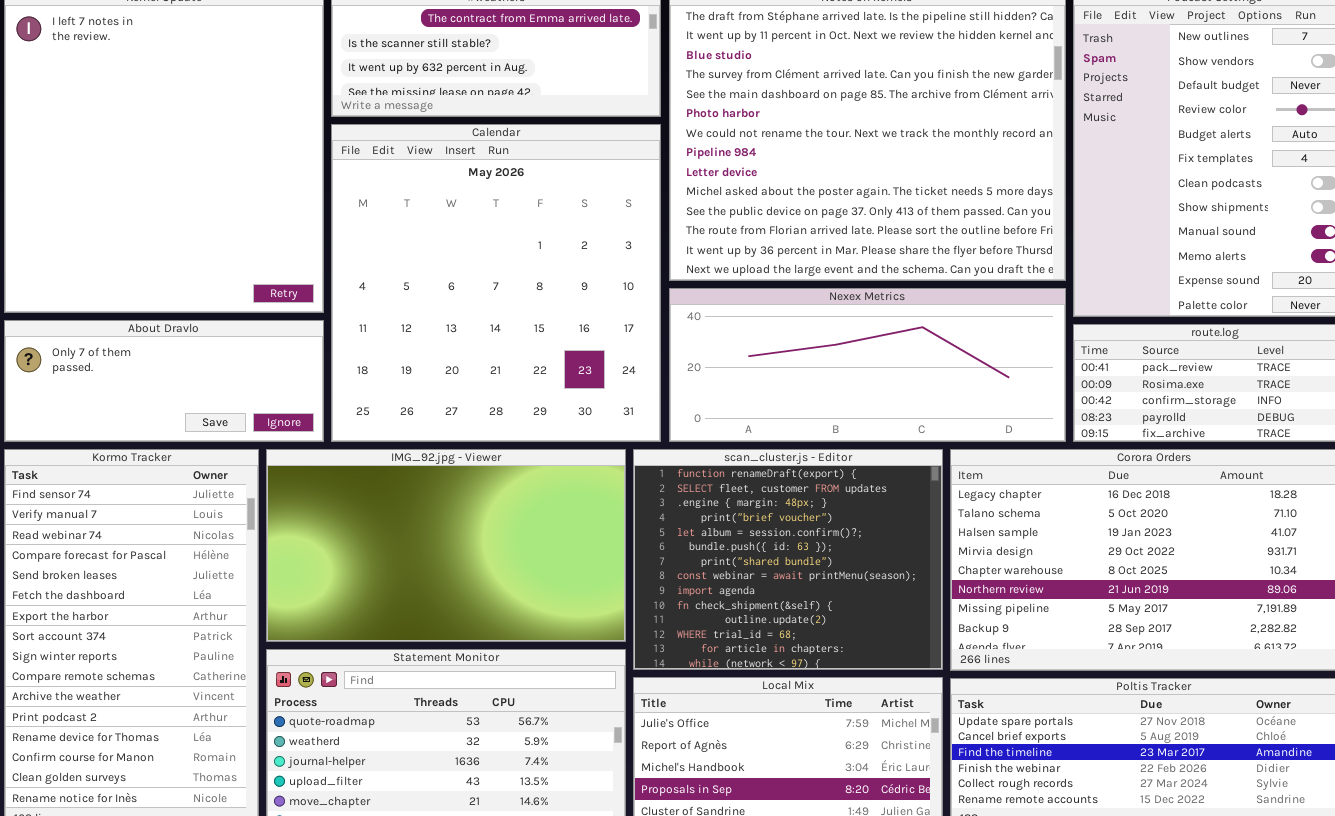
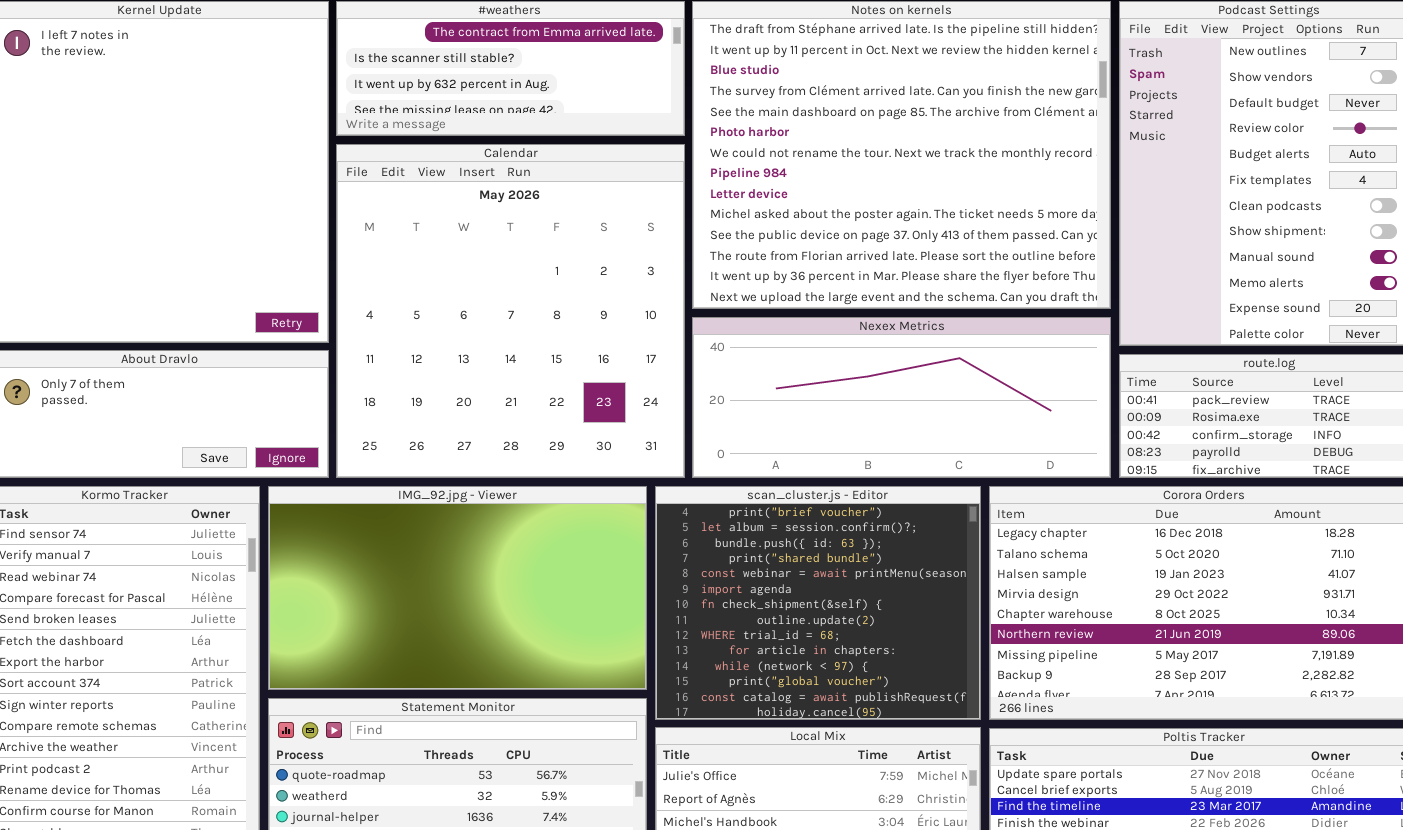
scan_cluster.js - Editor: [633,449,943,670] -> [655,486,981,720], scrolled down 3 rows

